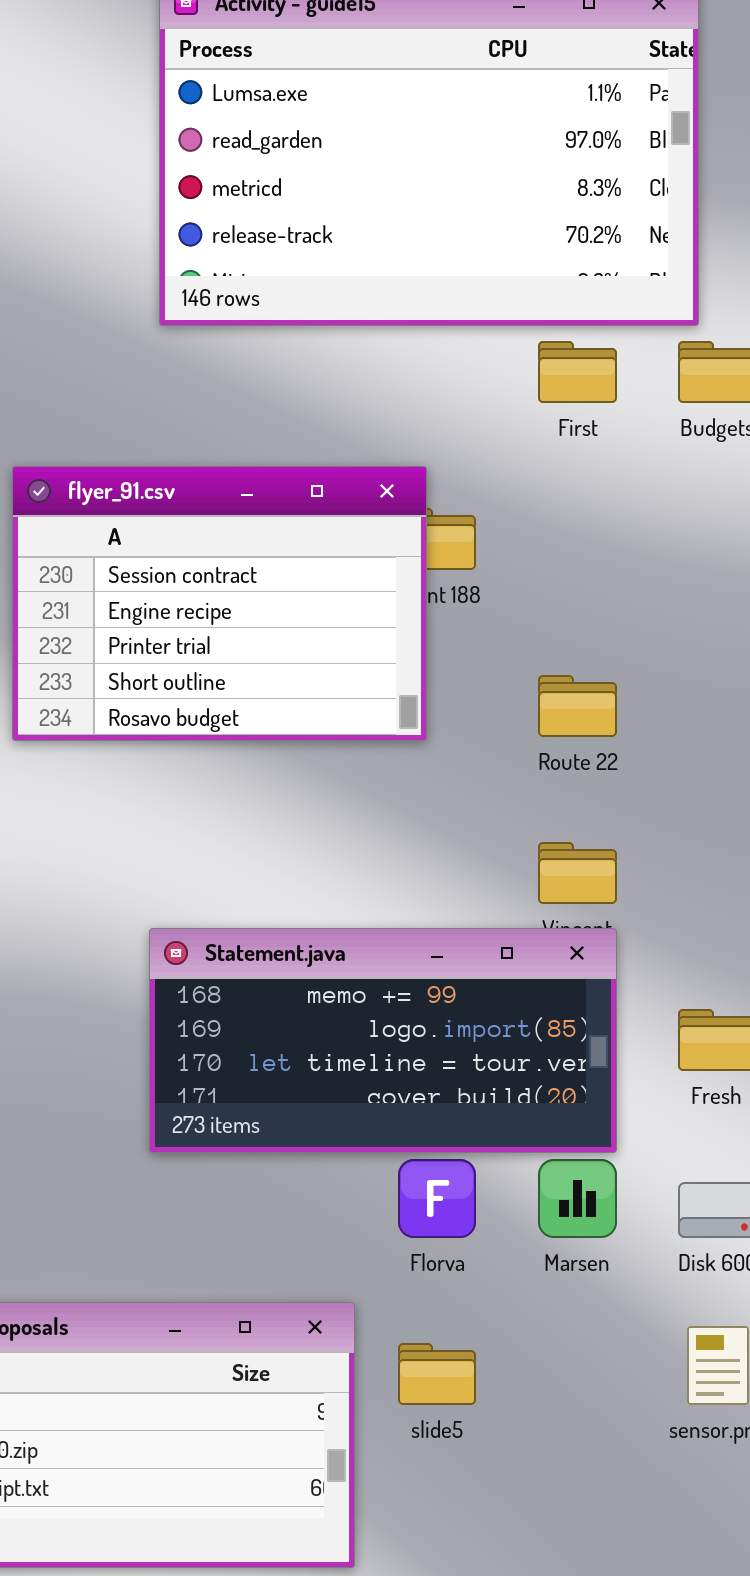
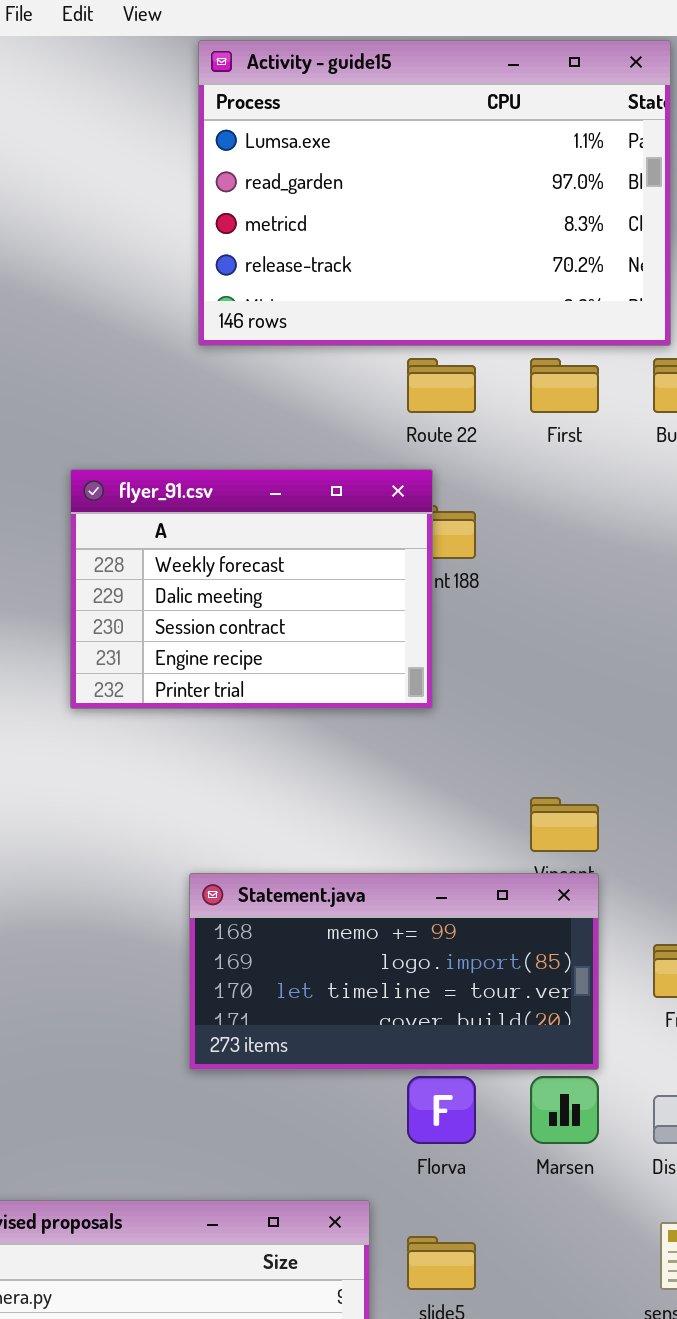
flyer_91.csv: [12,466,427,741] -> [70,469,433,709], scrolled up 2 rows
Route 22: [538,675,617,737] -> [407,358,476,413], moved

